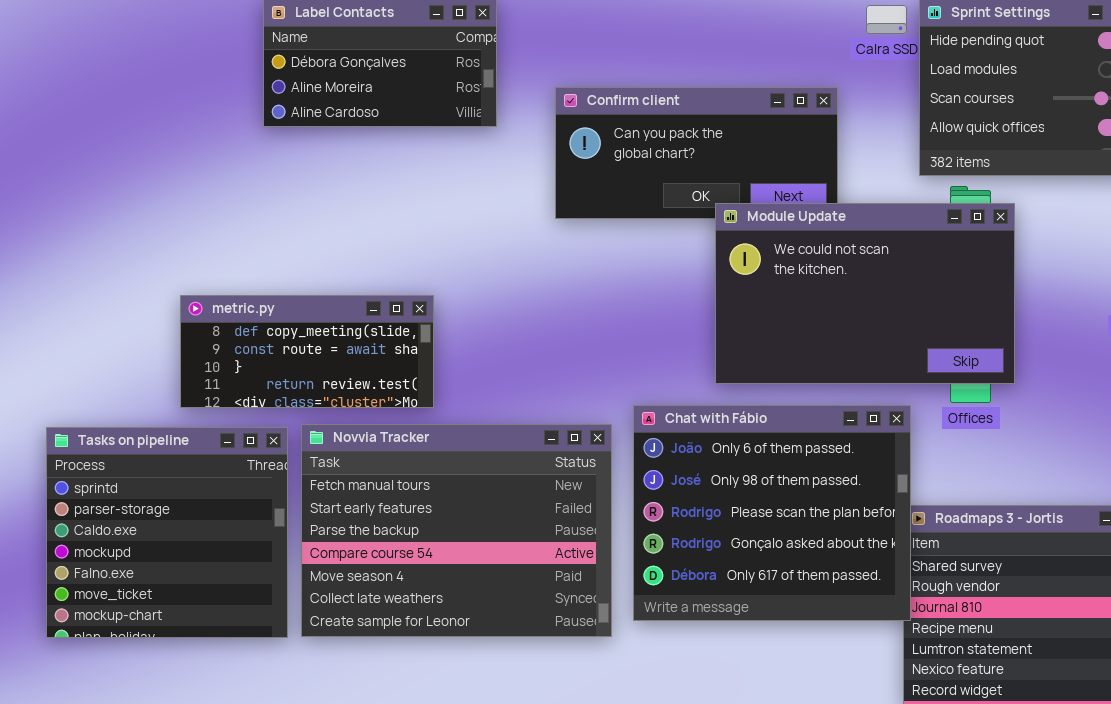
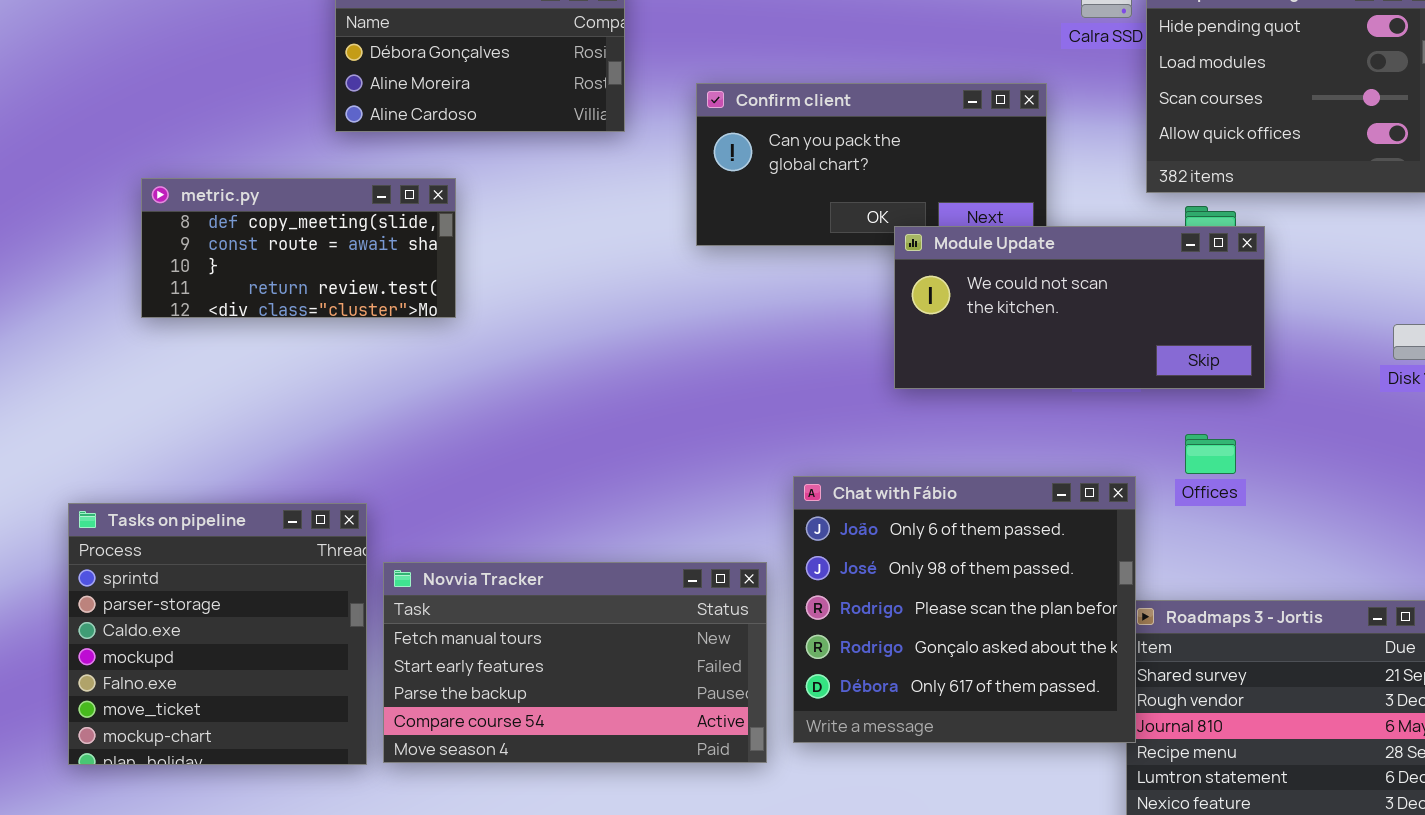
Module Update: [715,203,1015,384] -> [894,226,1265,389], resized
metric.py: [180,295,434,408] -> [141,178,456,318], moved
Novvia Tracker: [301,424,612,637] -> [383,562,767,763], resized

